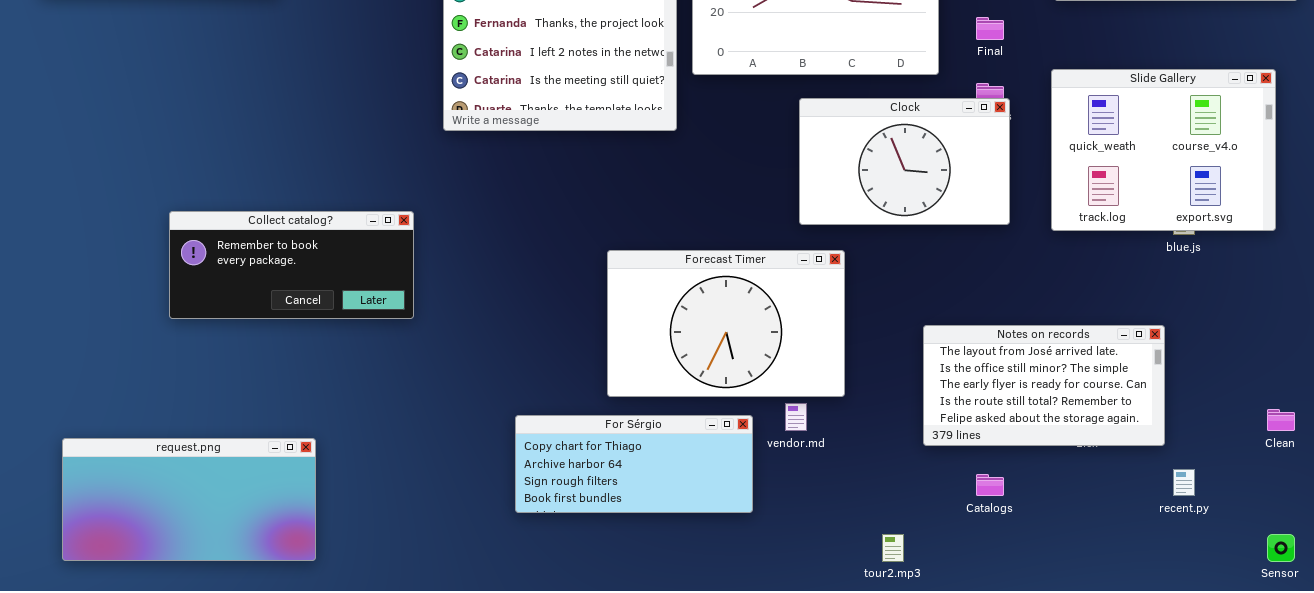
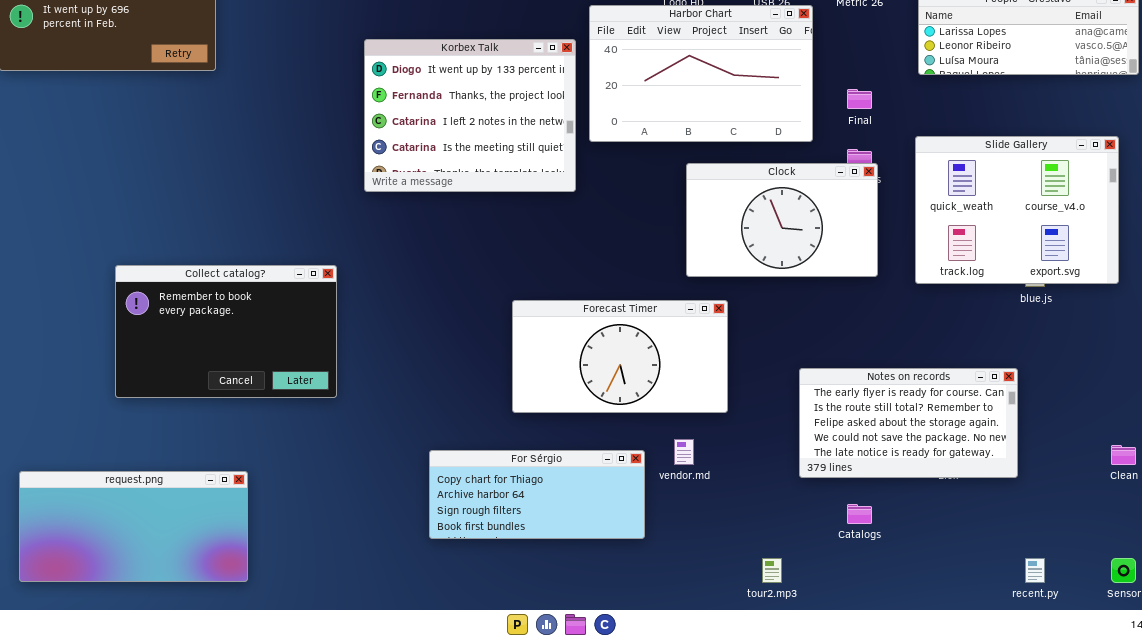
Collect catalog?: [169,211,414,319] -> [115,265,337,398], resized
Forecast Timer: [607,250,845,397] -> [512,300,728,413], resized
Notes on records: [923,325,1165,446] -> [799,368,1018,478], scrolled down 2 rows
recent.py: [1173,469,1195,496] -> [1025,558,1045,583], moved

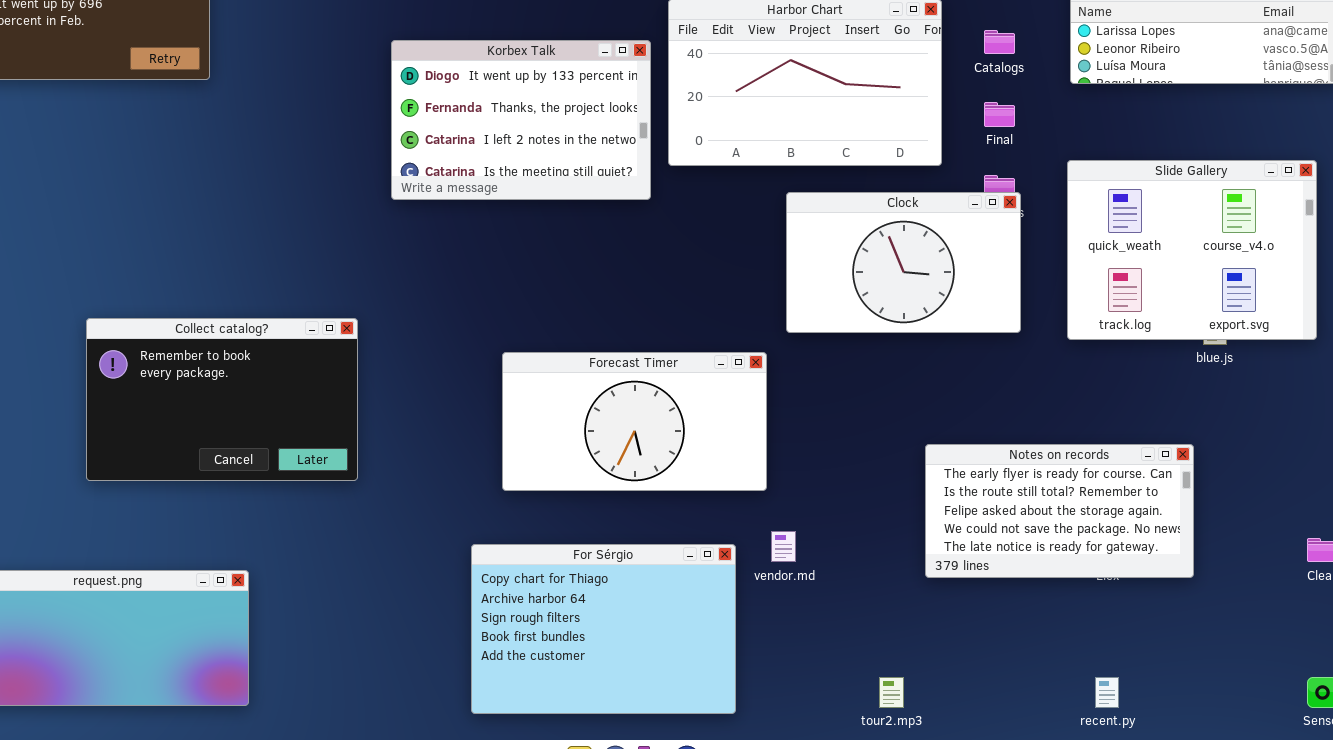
Korbex Talk: [364,39,576,192] -> [391,40,651,200], resized
Forecast Timer: [512,300,728,413] -> [502,352,767,491], moved
For Sérgio: [429,450,645,539] -> [471,544,736,714], resized
Catalogs: [847,504,872,524] -> [984,30,1015,54], moved
recent.py: [1025,558,1045,583] -> [1095,677,1119,708], moved

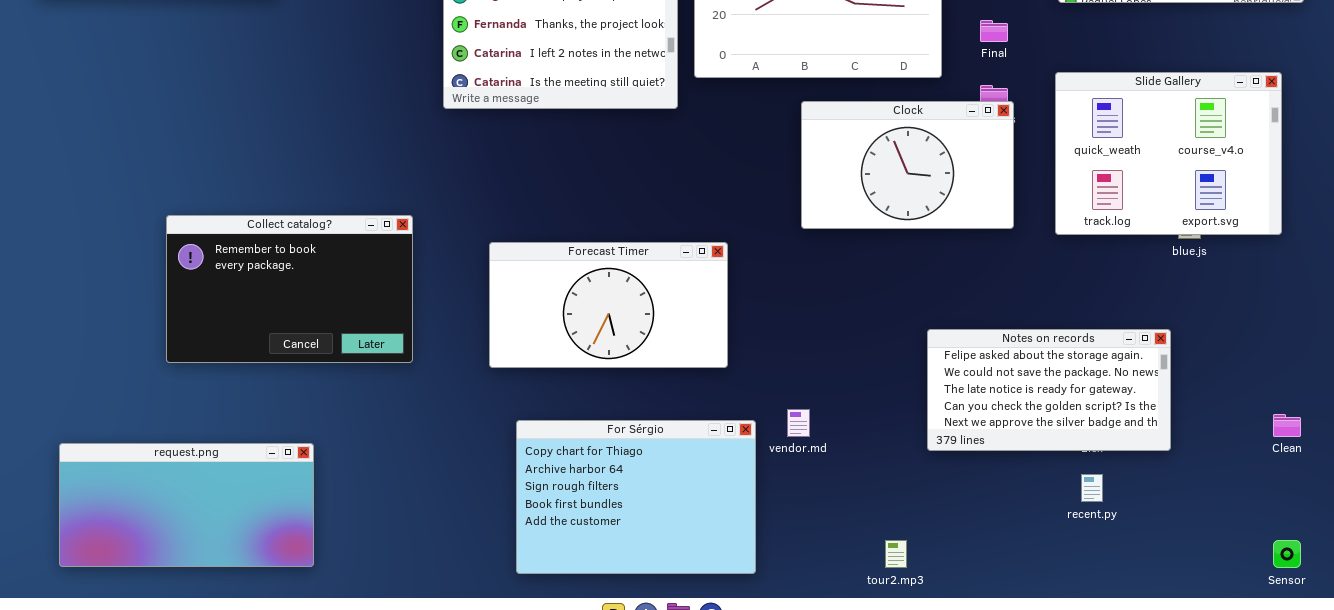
Forecast Timer: [502,352,767,491] -> [489,242,728,368], moved
Notes on records: [925,444,1194,578] -> [927,329,1171,451], scrolled down 2 rows
recent.py: [1095,677,1119,708] -> [1081,474,1103,502], moved

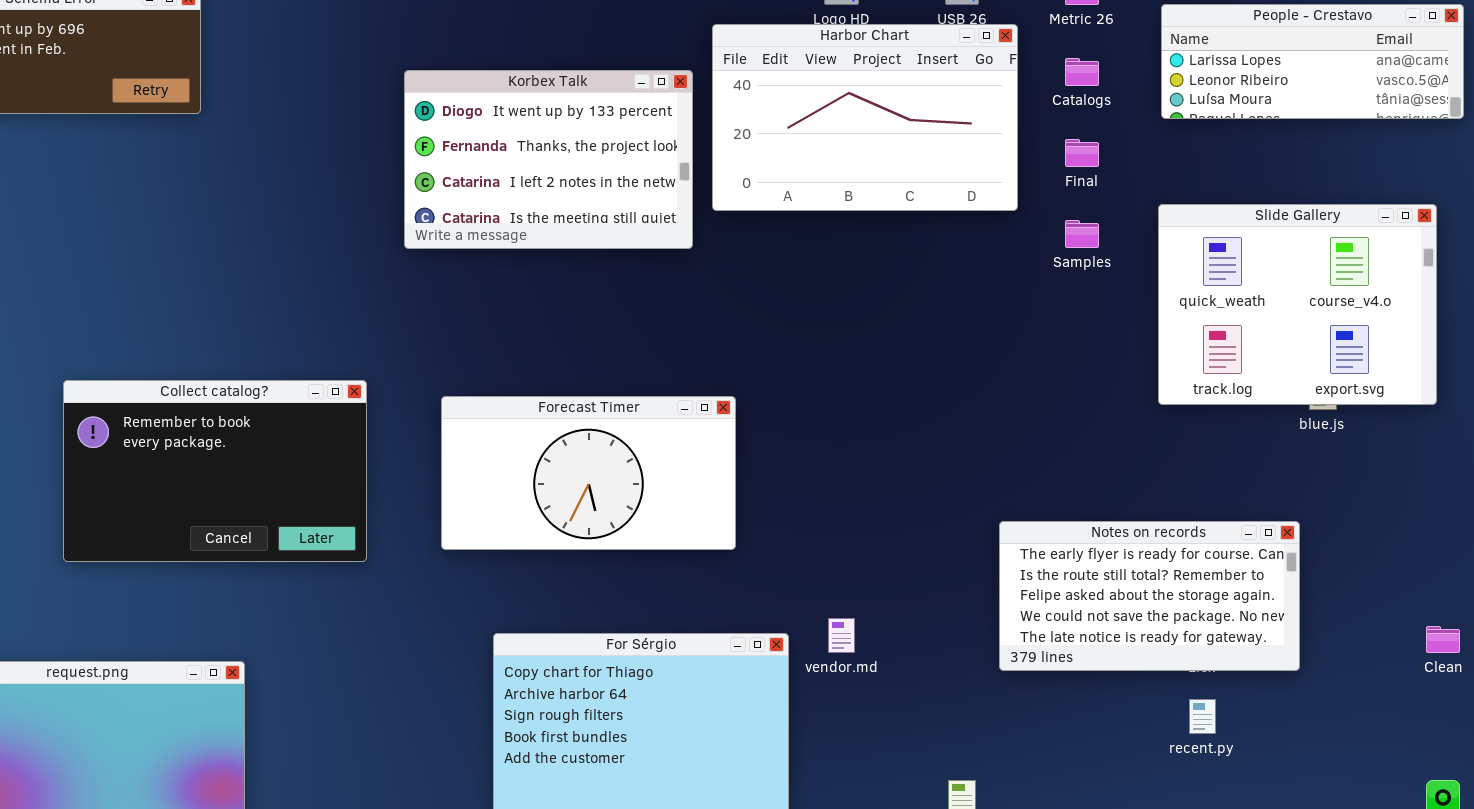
Clock: [801,101,1014,229] -> none, closed
Forecast Timer: [489,242,728,368] -> [441,396,736,550], moved
Notes on records: [927,329,1171,451] -> [999,521,1300,671], scrolled up 2 rows

